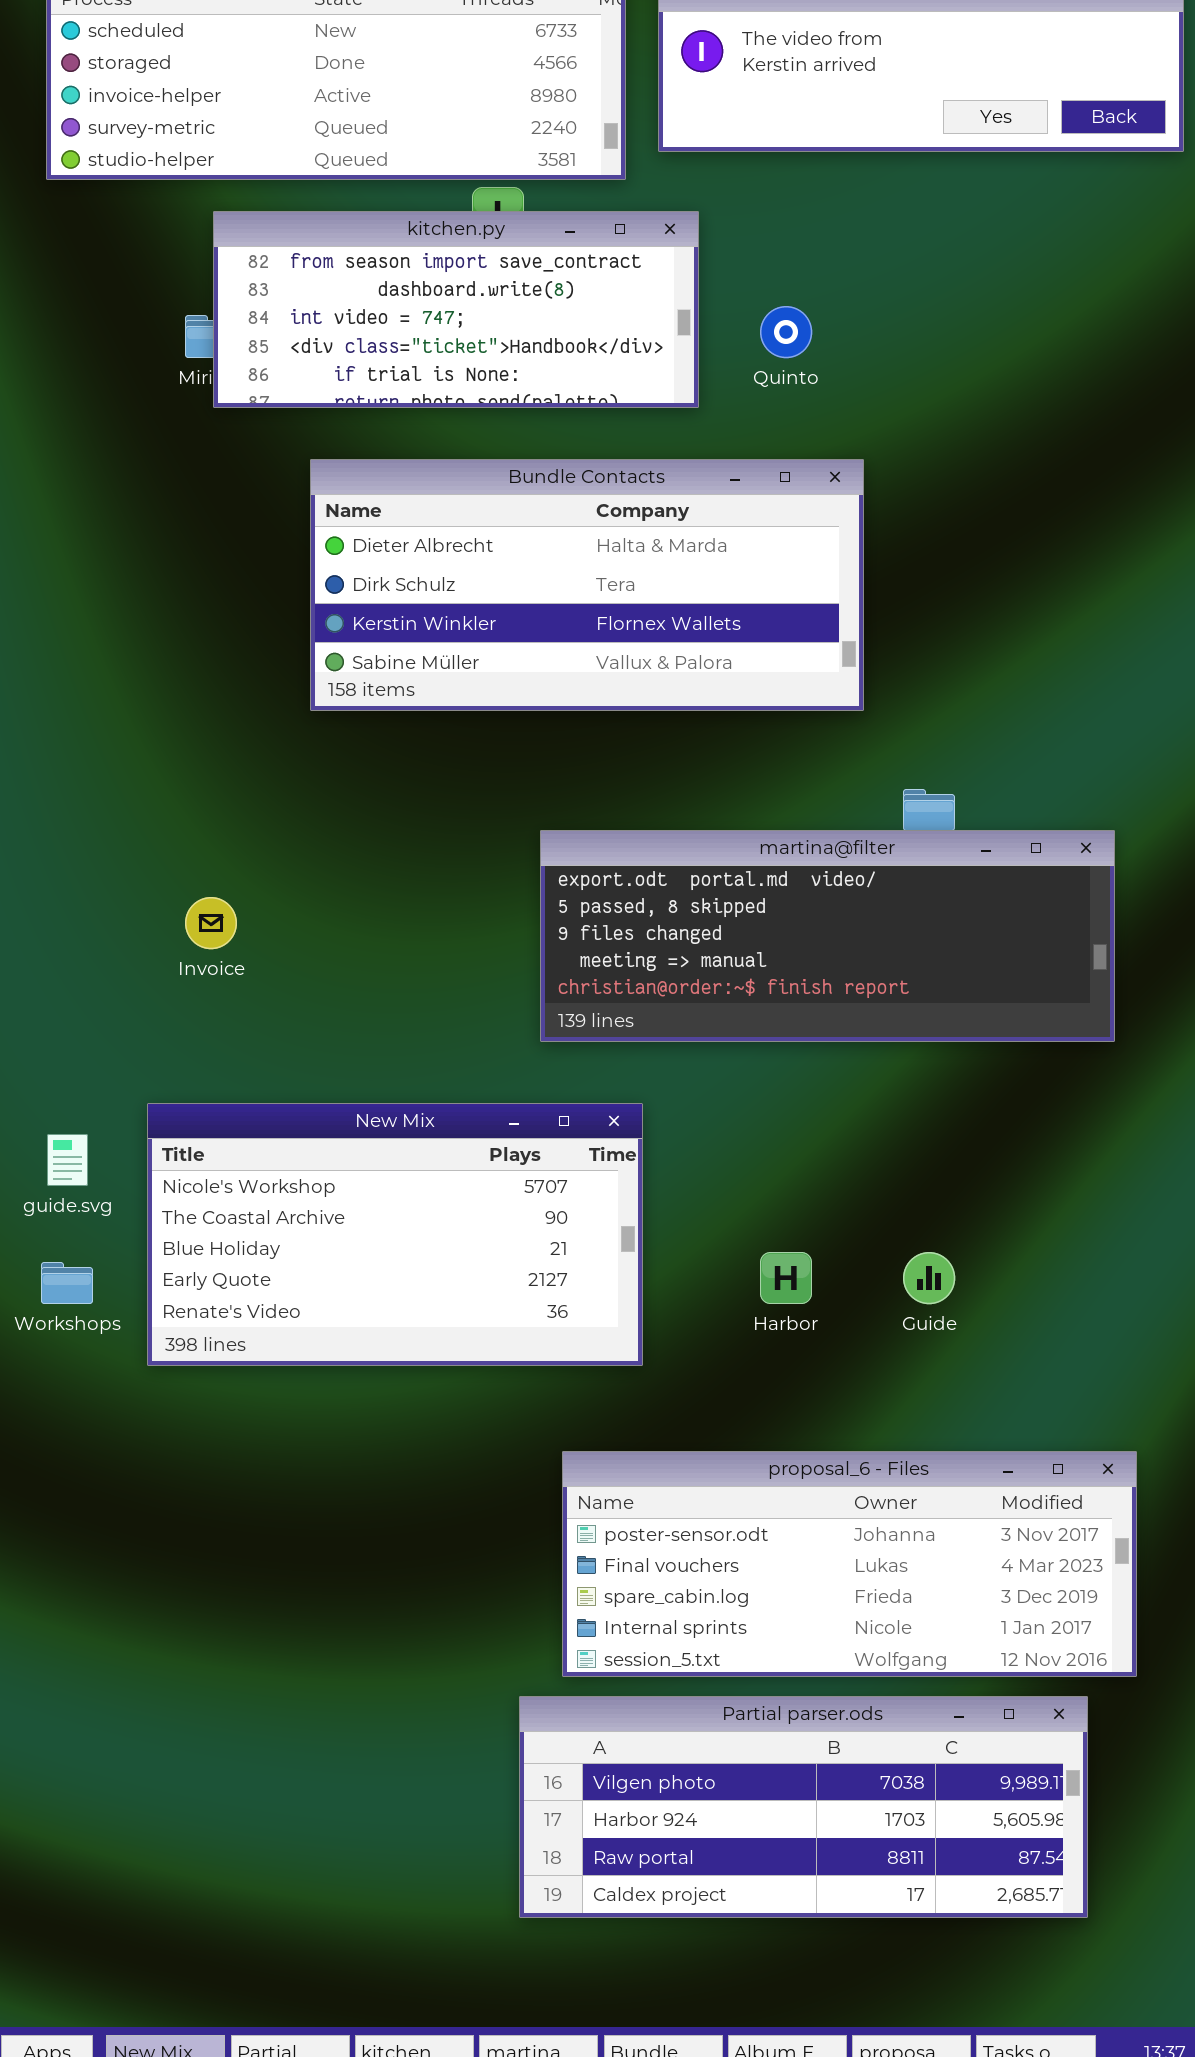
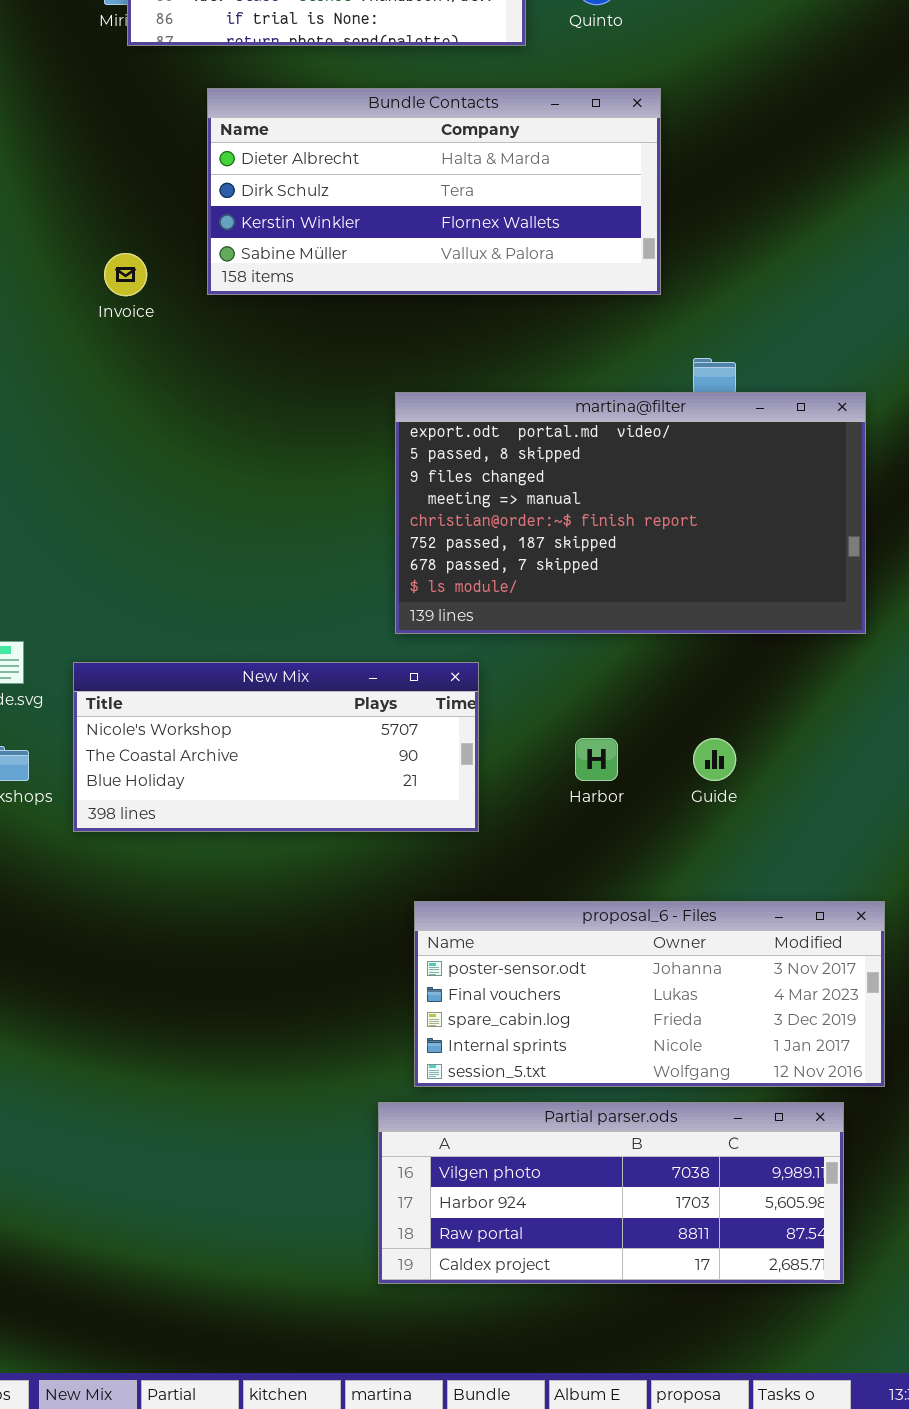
martina@filter: [540,830,1115,1042] -> [395,392,866,634], resized
Invoice: [185,897,237,949] -> [104,253,147,296], moved
New Mix: [147,1103,643,1366] -> [73,662,479,832], resized

